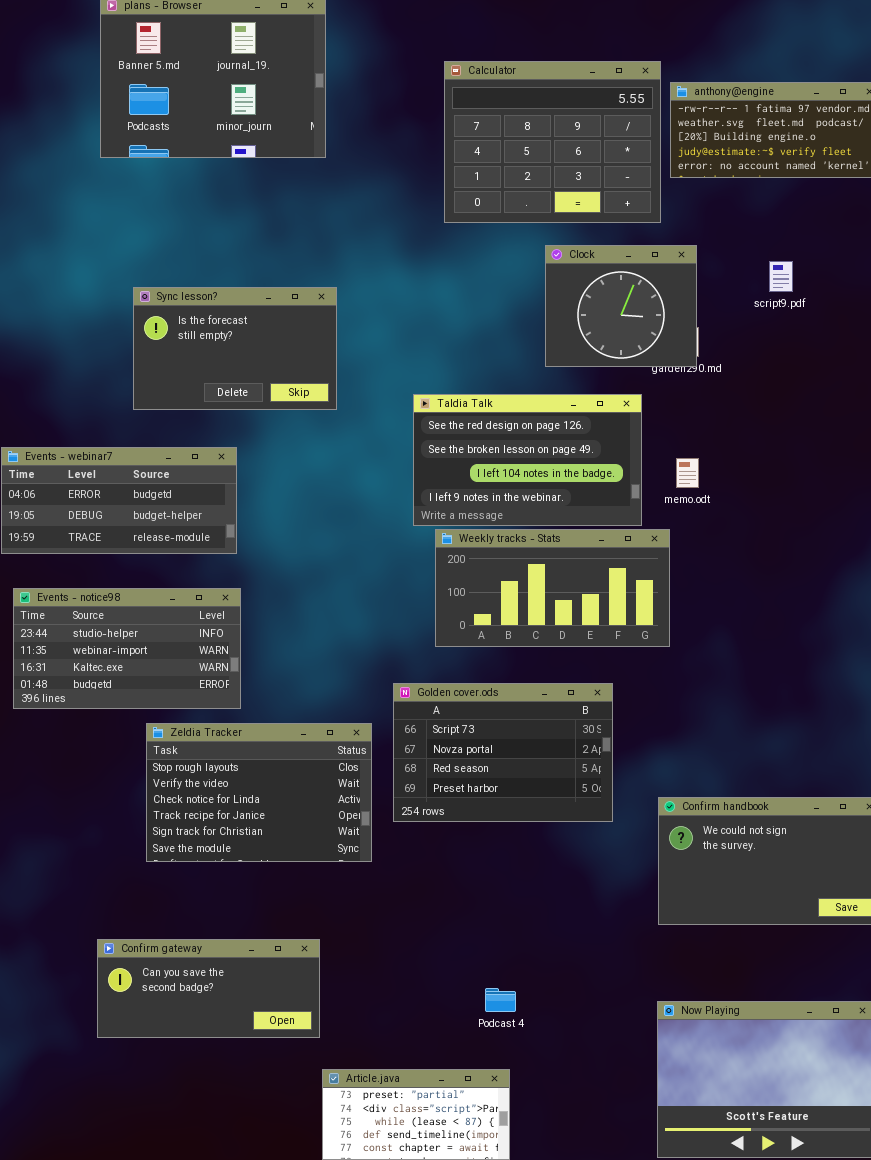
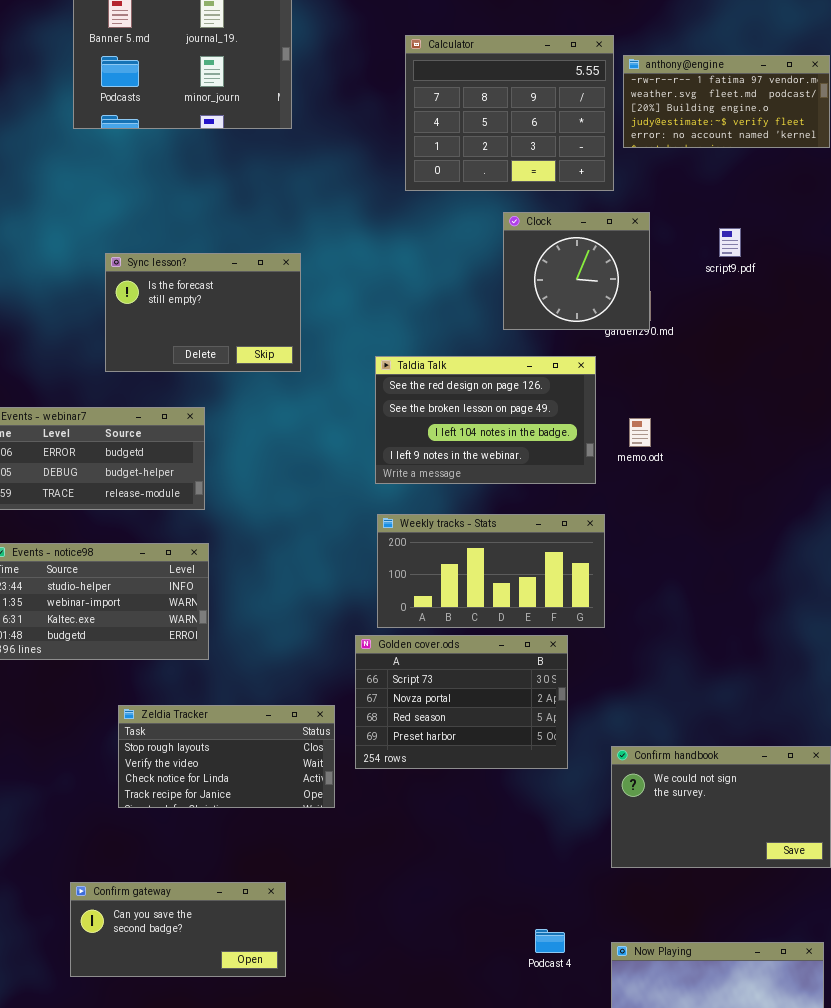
Weekly tracks - Stats: [435,529,670,647] -> [377,514,605,628], moved
Zeldia Tracker: [146,723,372,862] -> [118,705,335,808], resized
Podcast 4: [485,988,516,1012] -> [535,929,565,953], moved

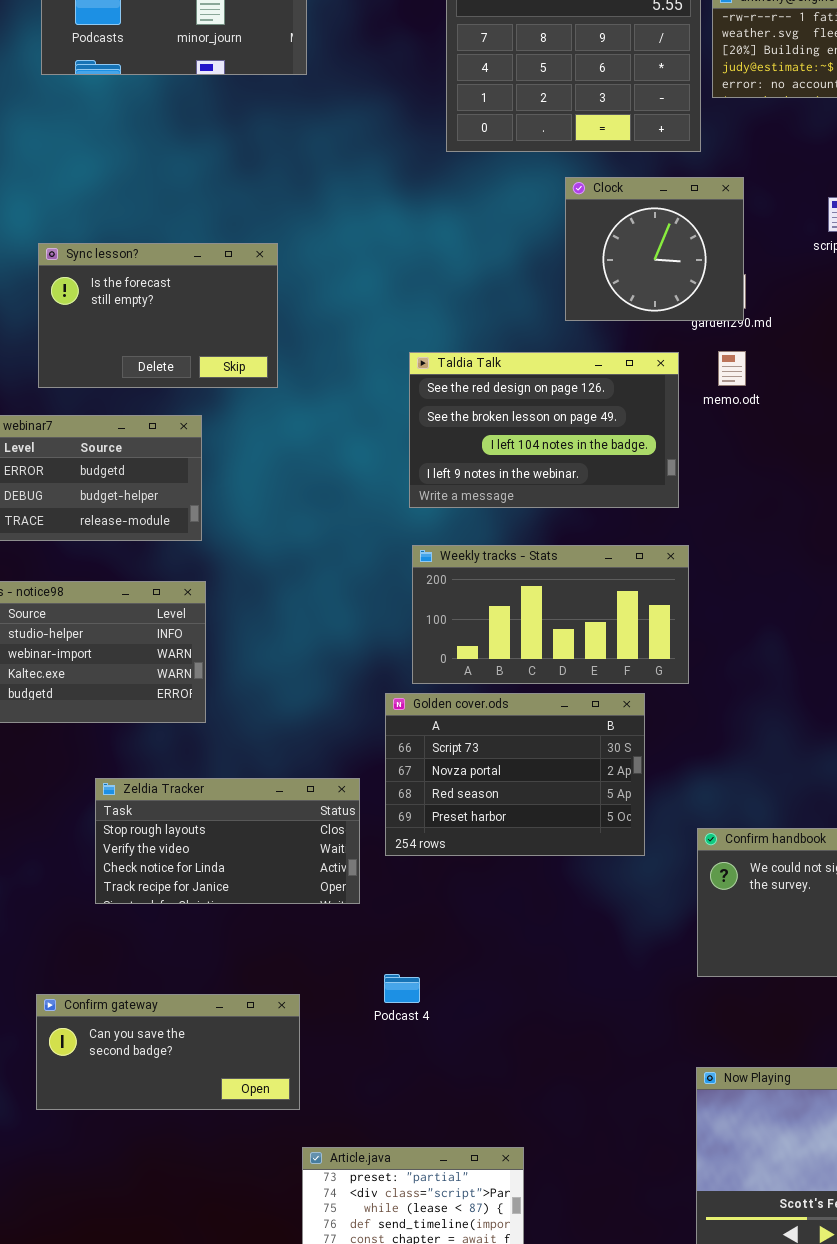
Sync lesson?: [105,253,301,372] -> [38,243,278,388], moved
memo.odt: [629,418,651,447] -> [718,351,746,386], moved
Podcast 4: [535,929,565,953] -> [384,974,420,1003], moved

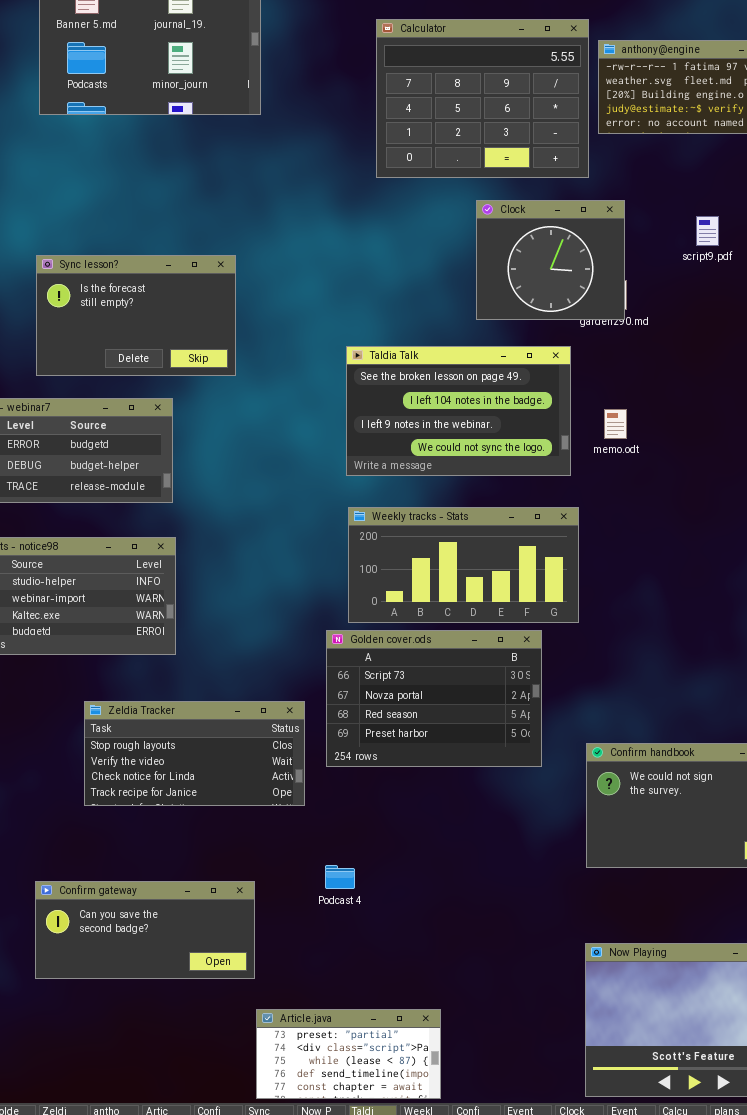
memo.odt: [718,351,746,386] -> [604,409,627,439], moved
Taldia Talk: [409,352,679,508] -> [346,346,571,476], scrolled down 1 row

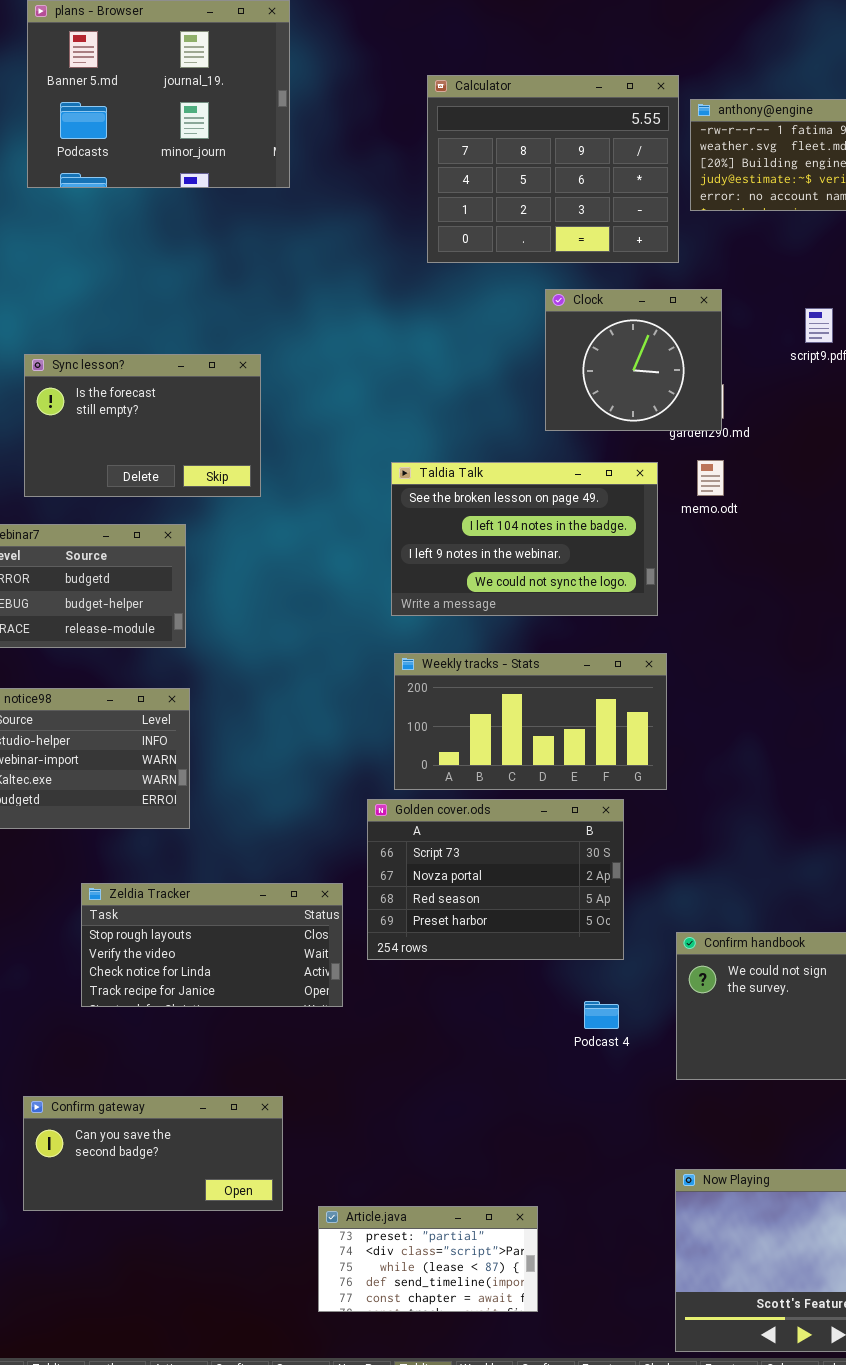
memo.odt: [604,409,627,439] -> [697,460,724,496], moved
Podcast 4: [325,865,355,889] -> [584,1001,619,1029], moved
Article.java: [256,1009,441,1099] -> [318,1206,538,1312], moved

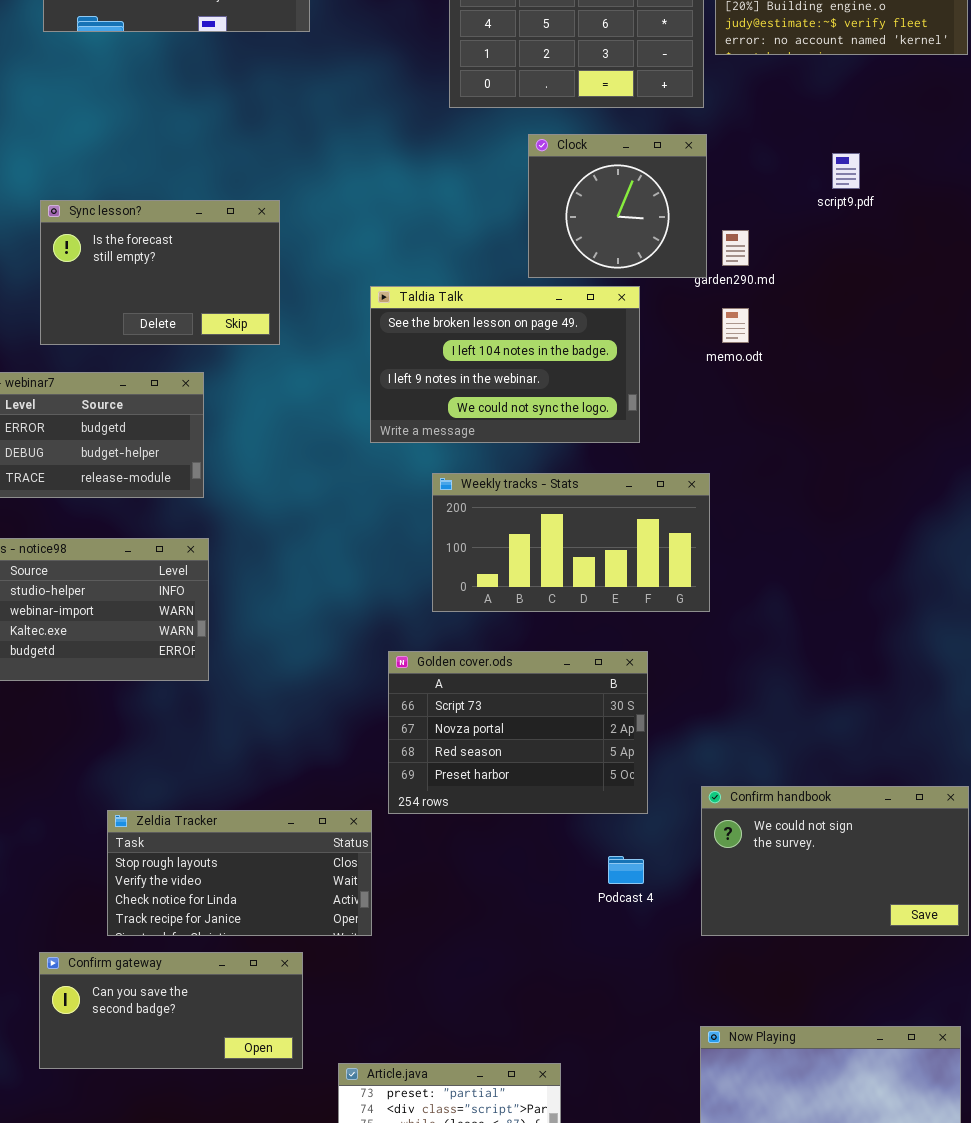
Clock: [545,289,722,431] -> [528,134,707,278], moved
Taldia Talk: [391,462,658,616] -> [370,286,640,443], moved
Weekly tracks - Stats: [394,653,667,790] -> [432,473,710,612], moved
Zeldia Tracker: [81,883,343,1007] -> [107,810,372,936], moved

